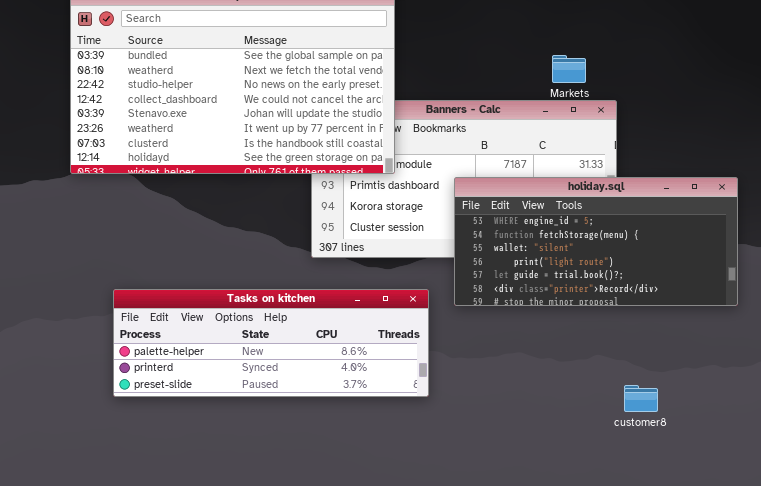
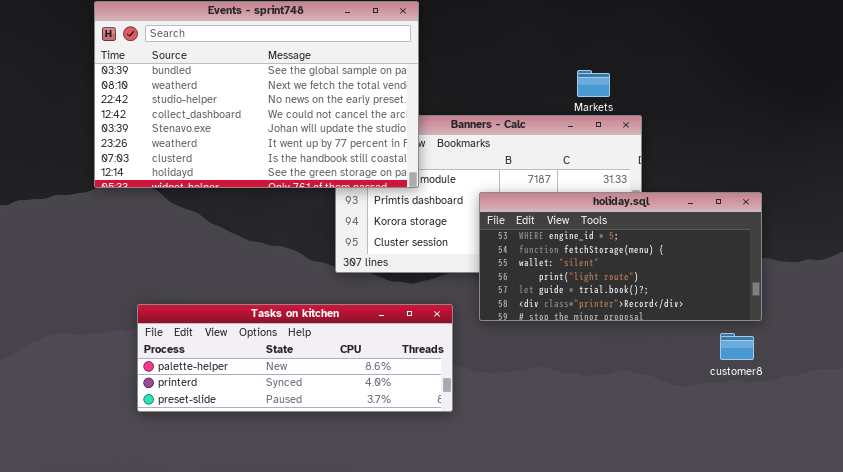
customer8: [624,385,658,412] -> [720,333,754,360], moved

